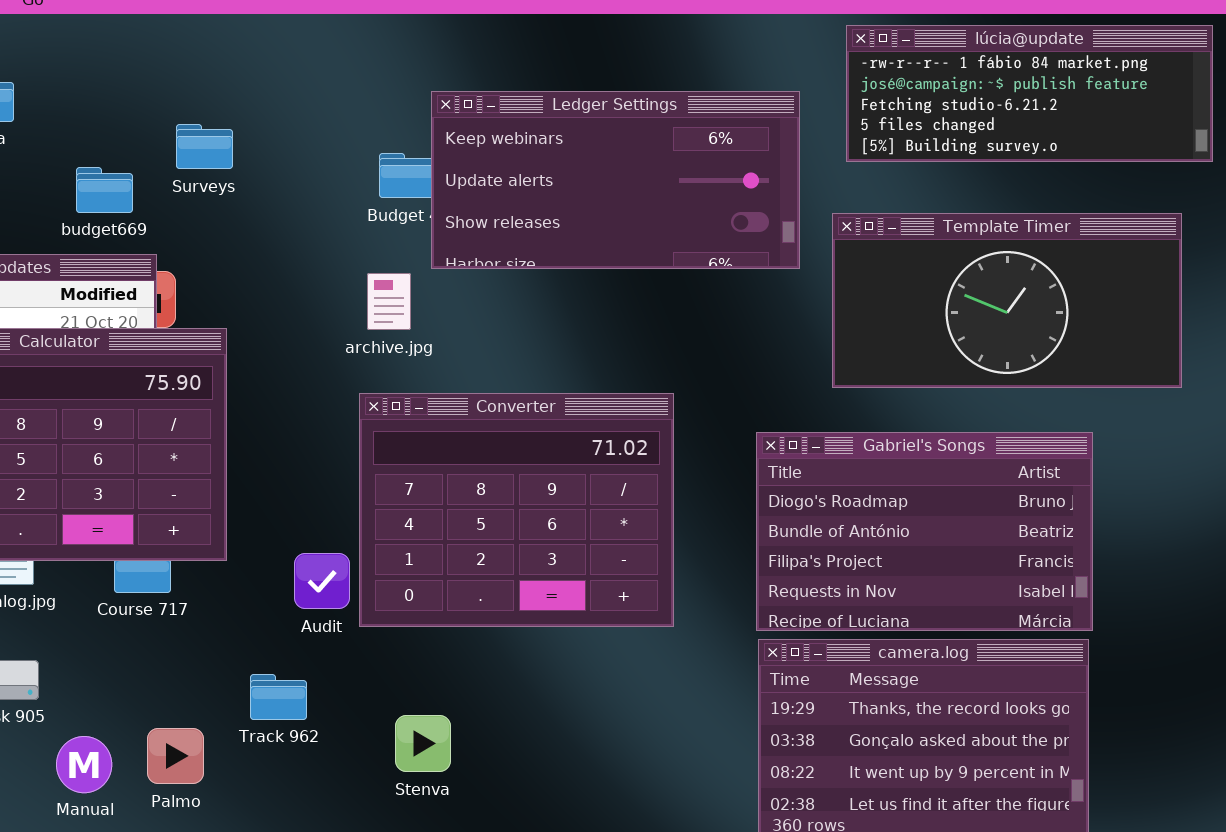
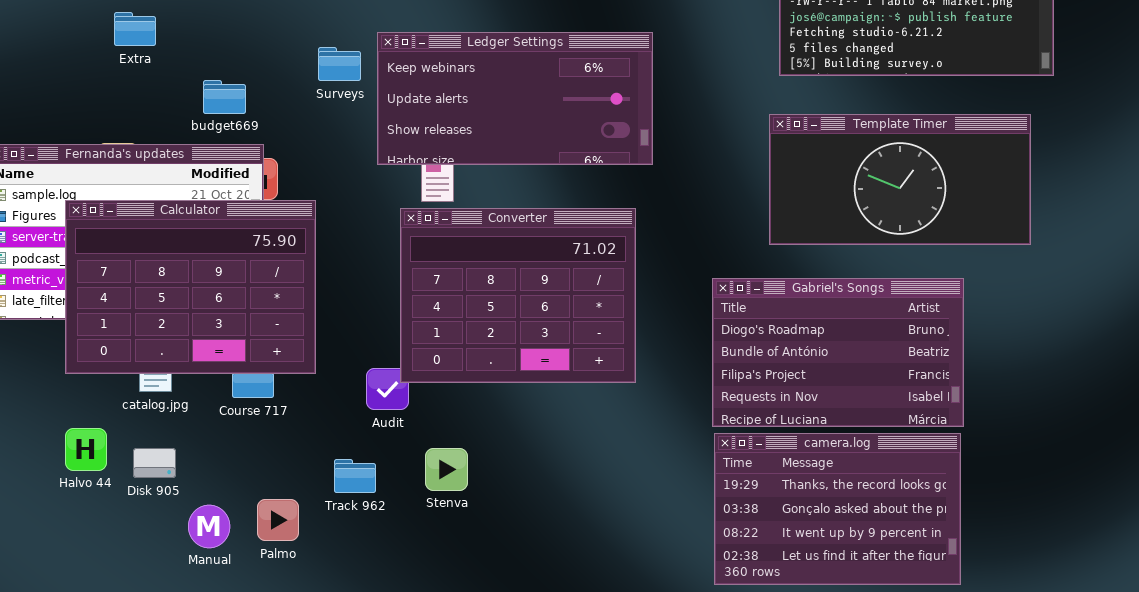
Ledger Settings: [431,91,800,269] -> [377,32,653,165], moved
Surveys: [176,124,233,169] -> [318,47,361,81], moved
Converter: [359,393,674,627] -> [400,208,636,383], moved
Stenva: [395,715,451,772] -> [425,448,468,491], moved

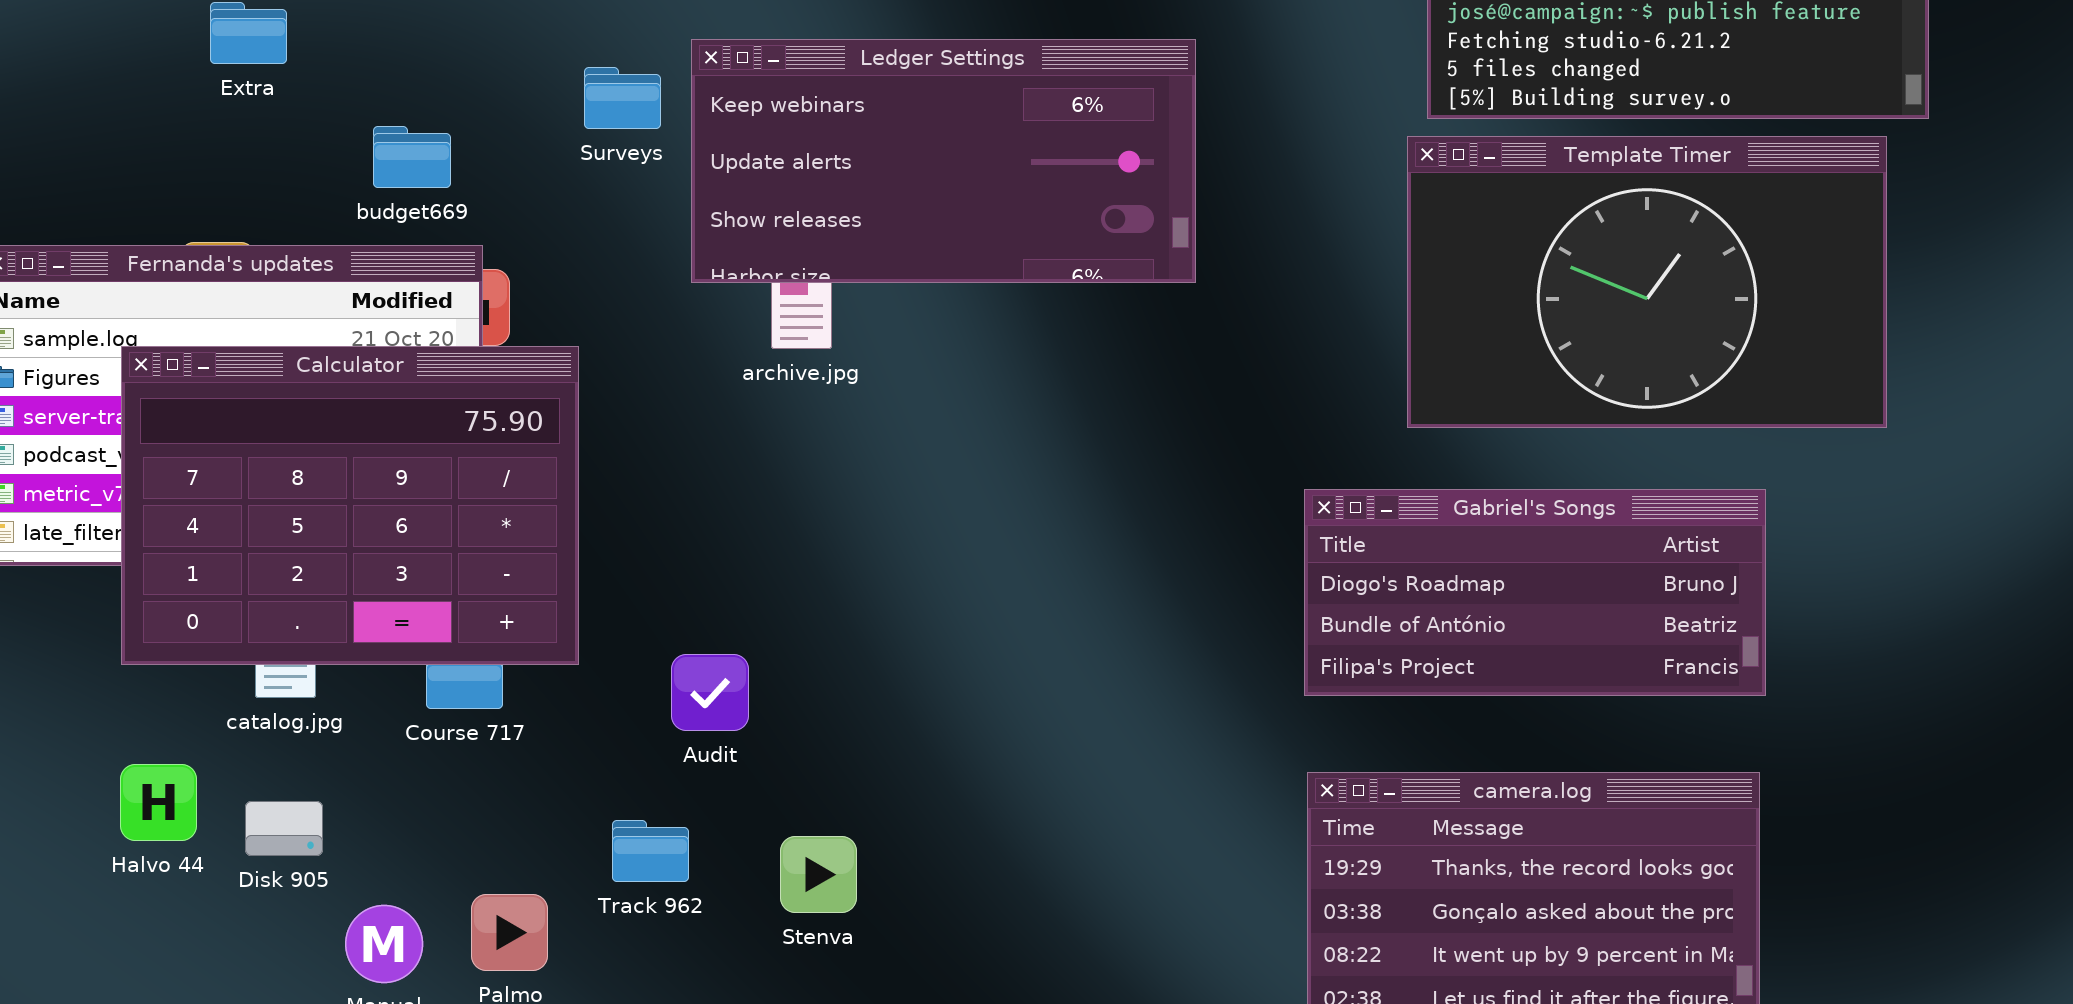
Template Timer: [769,114,1031,245] -> [1407,136,1887,428], resized
Converter: [400,208,636,383] -> none, closed
Gabriel's Songs: [712,278,964,427] -> [1304,489,1766,696], resized
Stenva: [425,448,468,491] -> [780,836,857,913], moved

